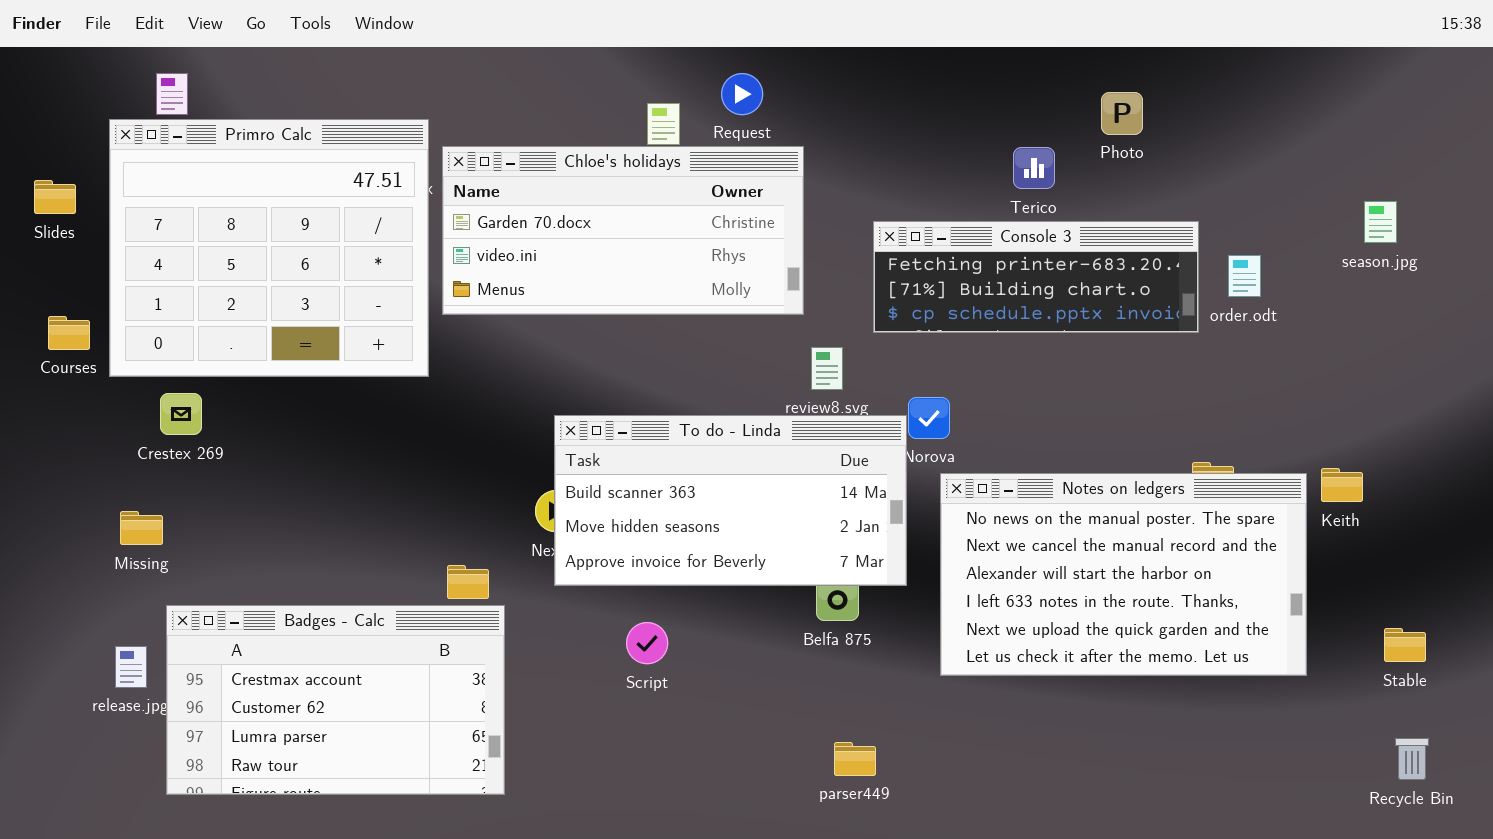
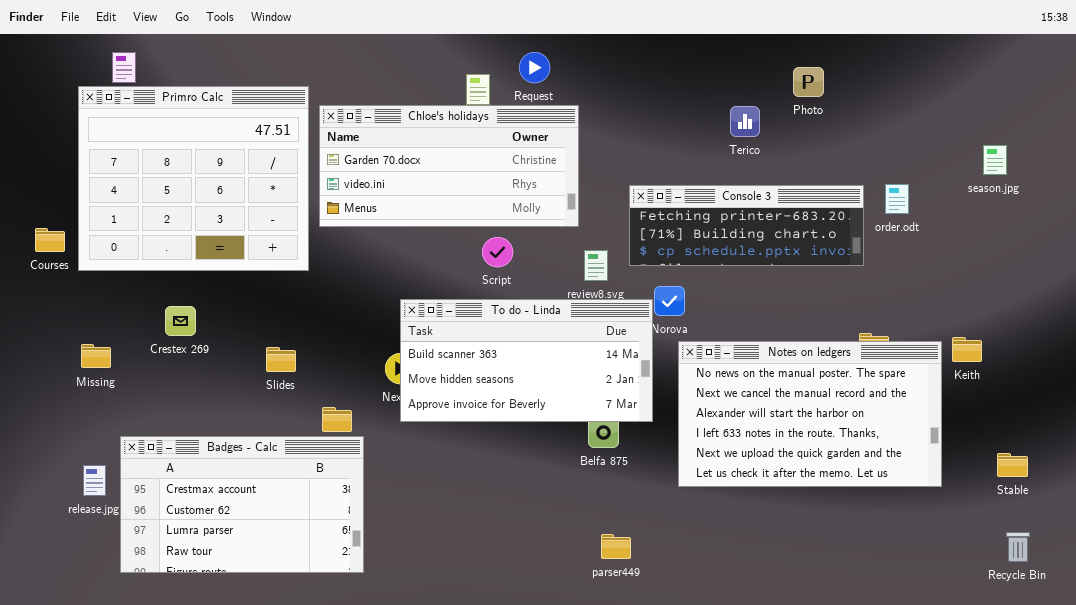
Slides: [34,180,76,214] -> [266,347,296,372], moved
Console 3: [873,221,1199,333] -> [629,185,864,266], moved
Crestex 269: [160,393,202,435] -> [165,306,196,336], moved
Missing: [120,511,163,545] -> [81,344,111,368], moved
Script: [626,622,668,664] -> [482,237,513,267], moved

